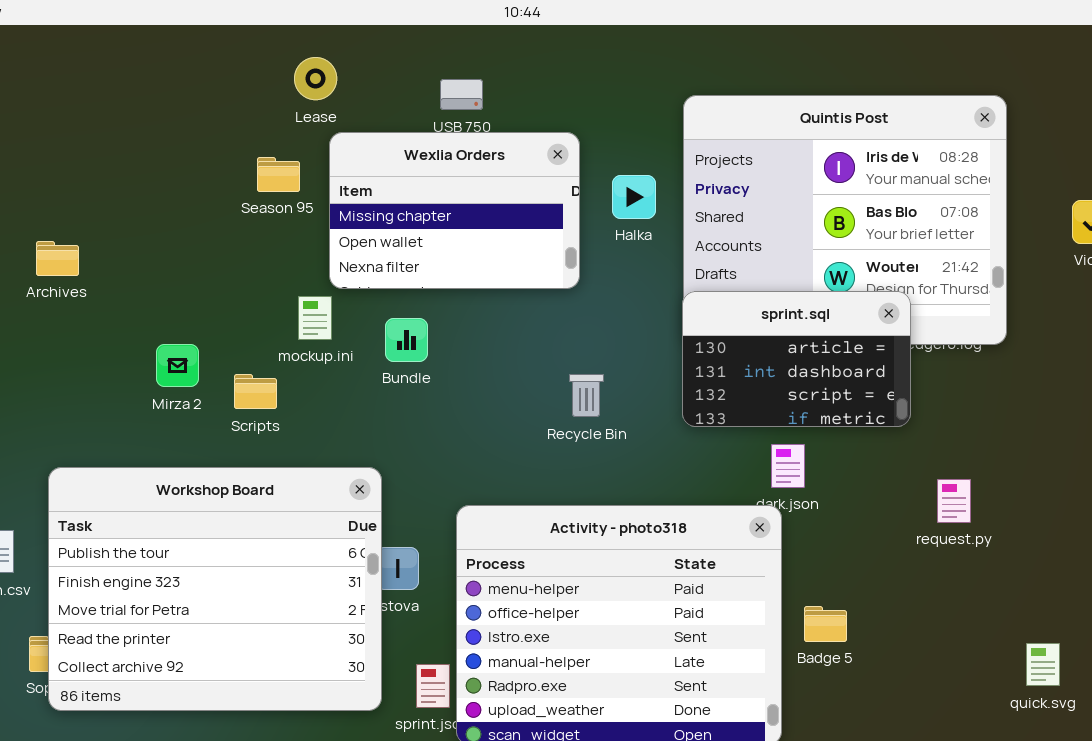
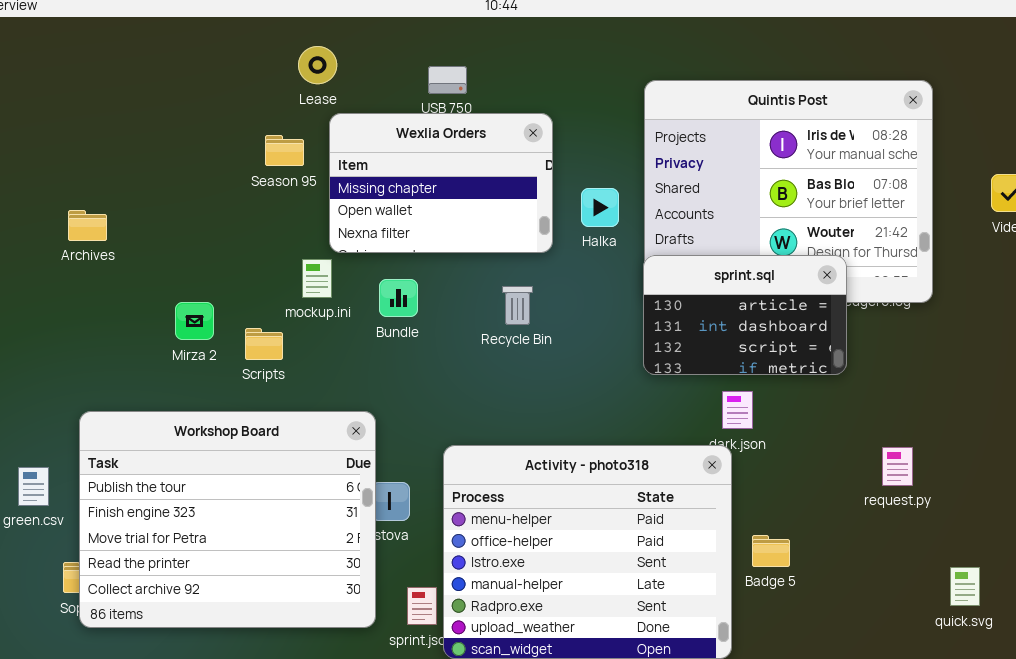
Halka: [612,175,656,219] -> [581,188,619,227], moved
Recycle Bin: [569,374,604,417] -> [502,286,533,325], moved
request.py: [937,479,971,523] -> [882,447,913,486], moved

